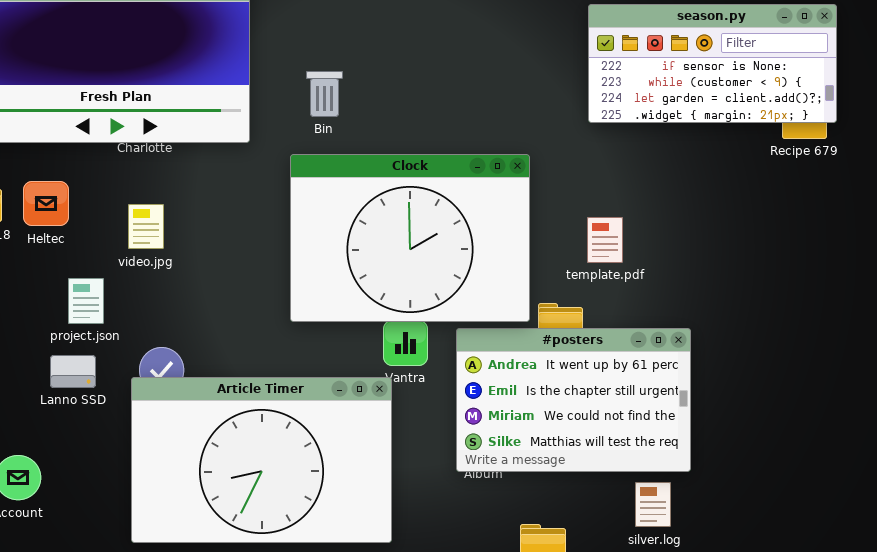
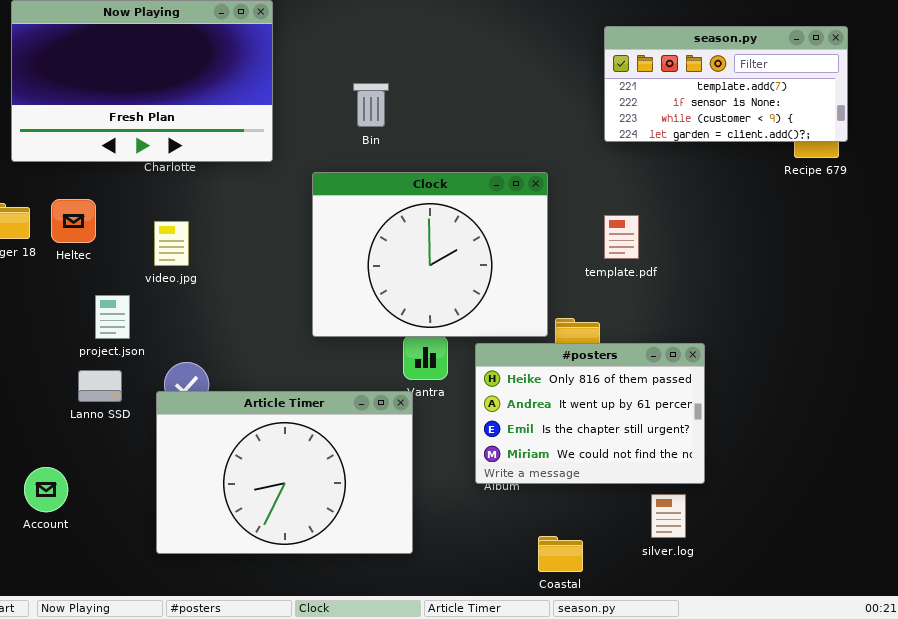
season.py: [588,4,837,123] -> [604,26,848,142], scrolled up 1 row
Bin: [306,71,343,117] -> [353,83,389,127], moved
template.pdf: [587,217,623,263] -> [604,215,639,259], moved
#posters: [456,328,691,472] -> [475,343,705,484], scrolled up 1 row

